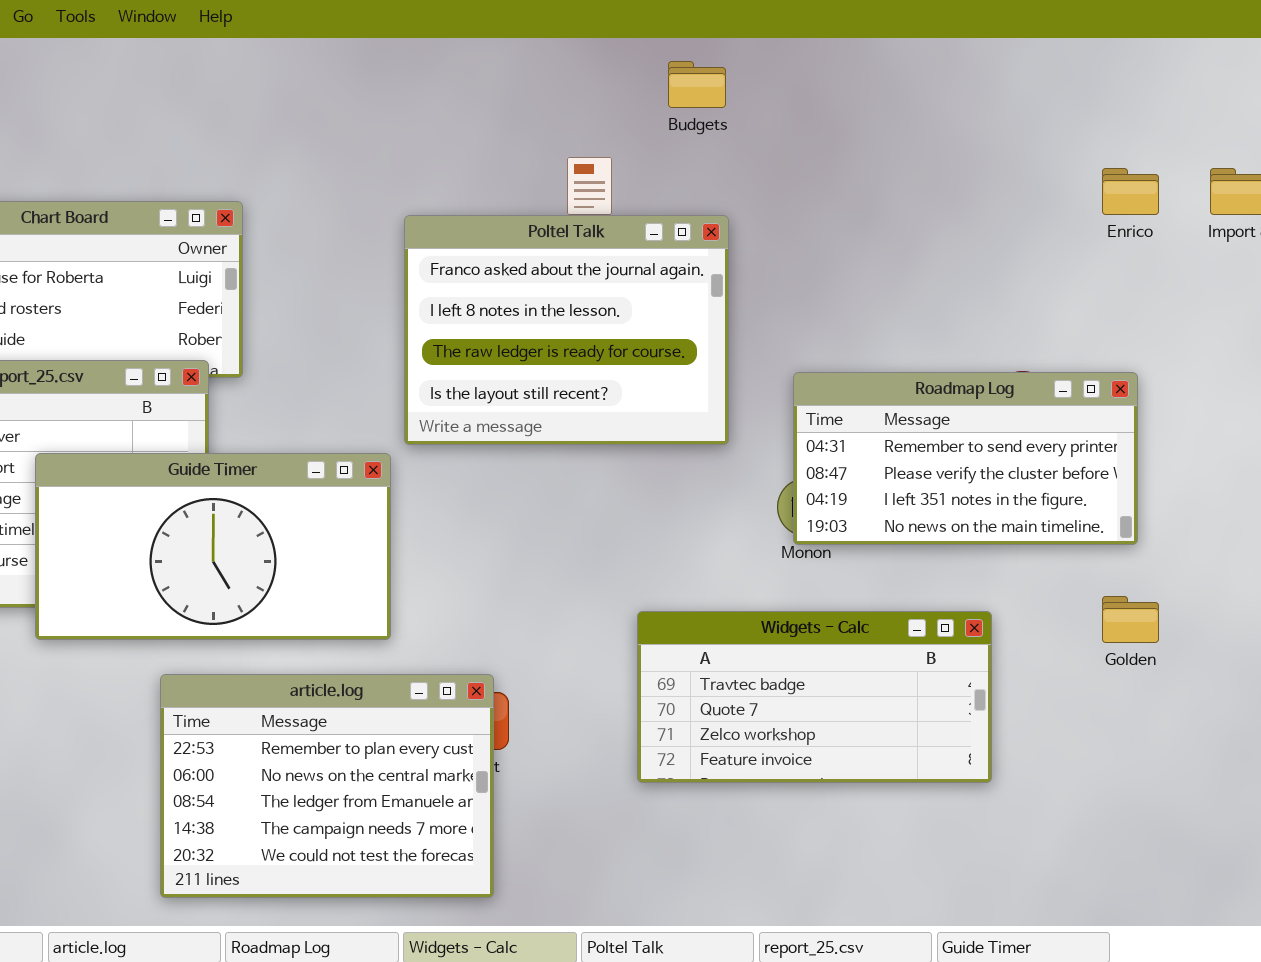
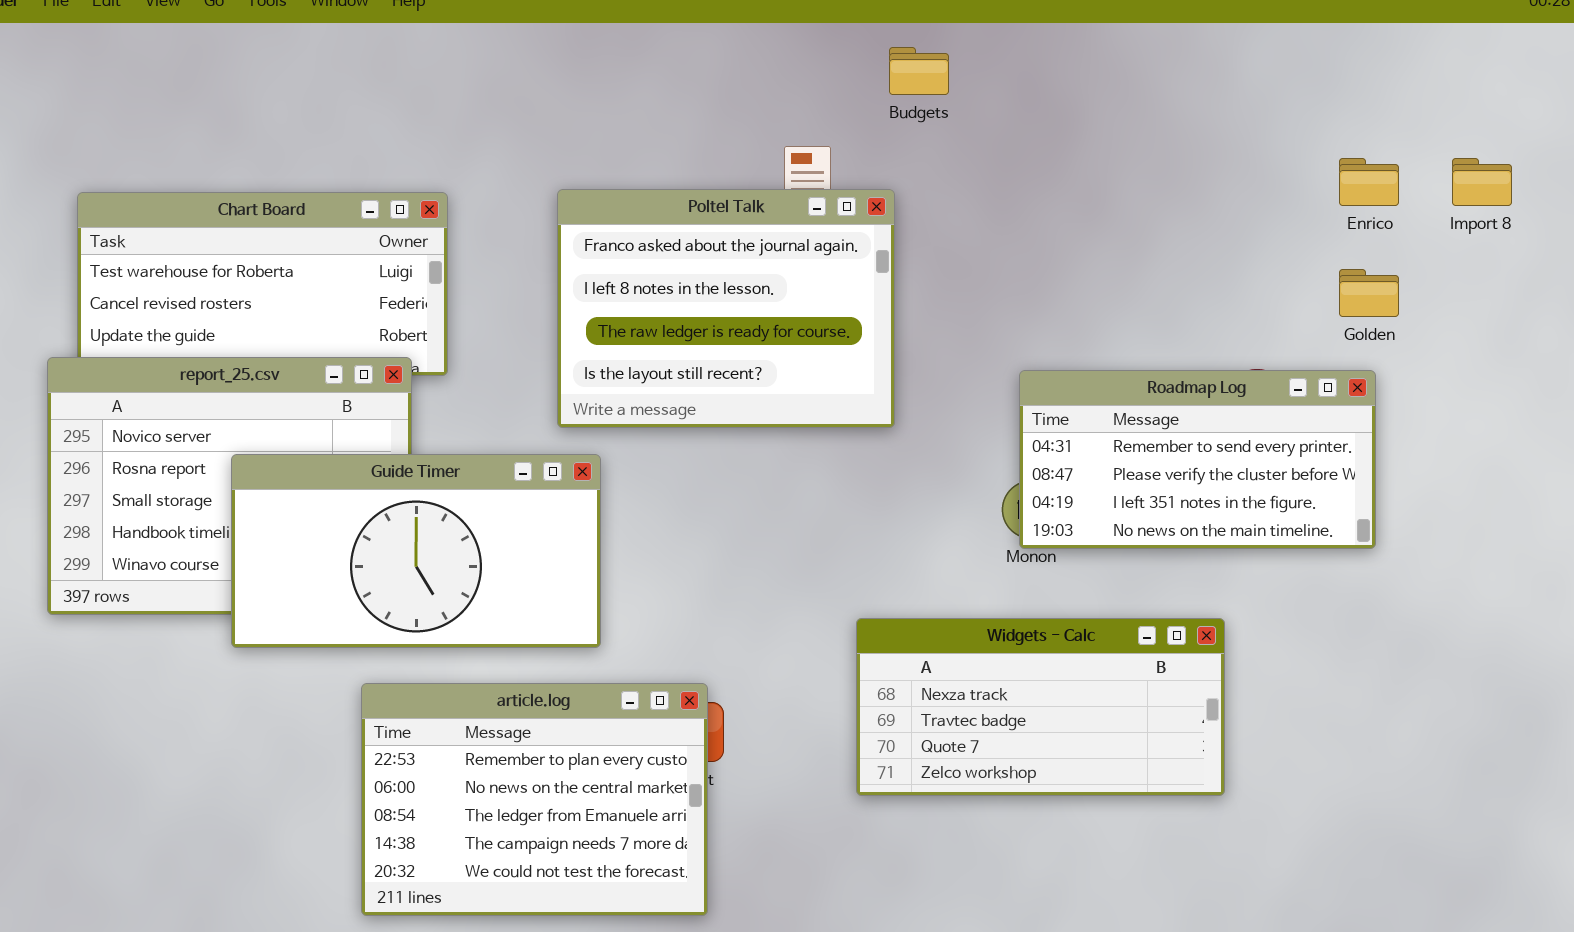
Poltel Talk: [404,215,729,445] -> [557,189,895,428], moved
Golden: [1102,596,1159,643] -> [1339,269,1399,317], moved
Widgets - Calc: [637,611,992,783] -> [856,618,1225,796], scrolled up 1 row

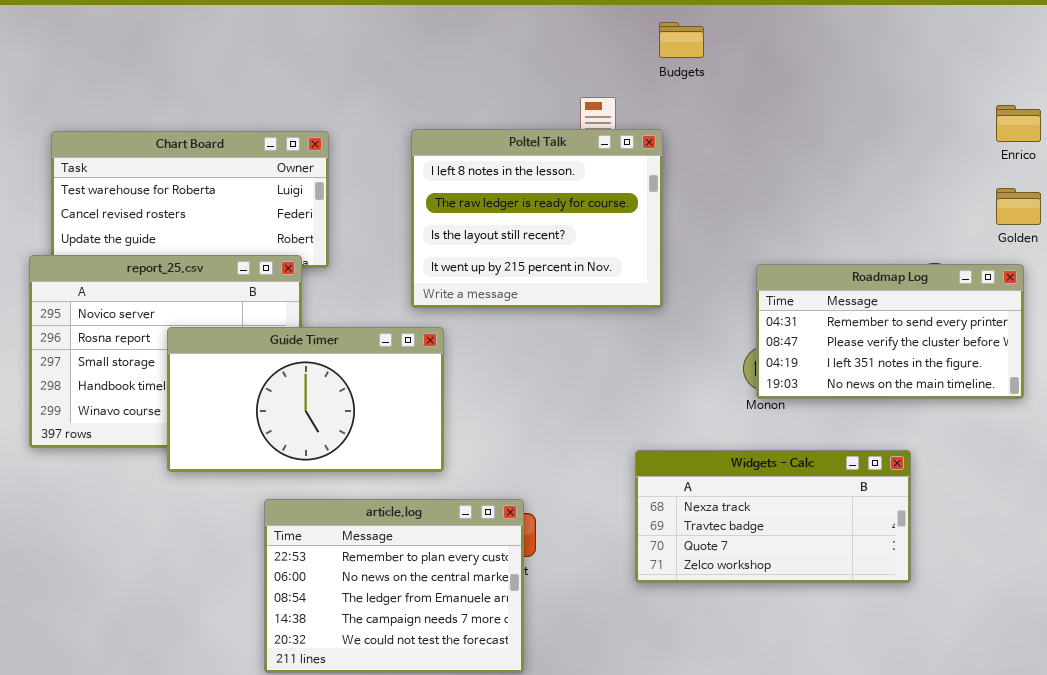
Poltel Talk: [557,189,895,428] -> [411,129,663,308], scrolled down 1 row

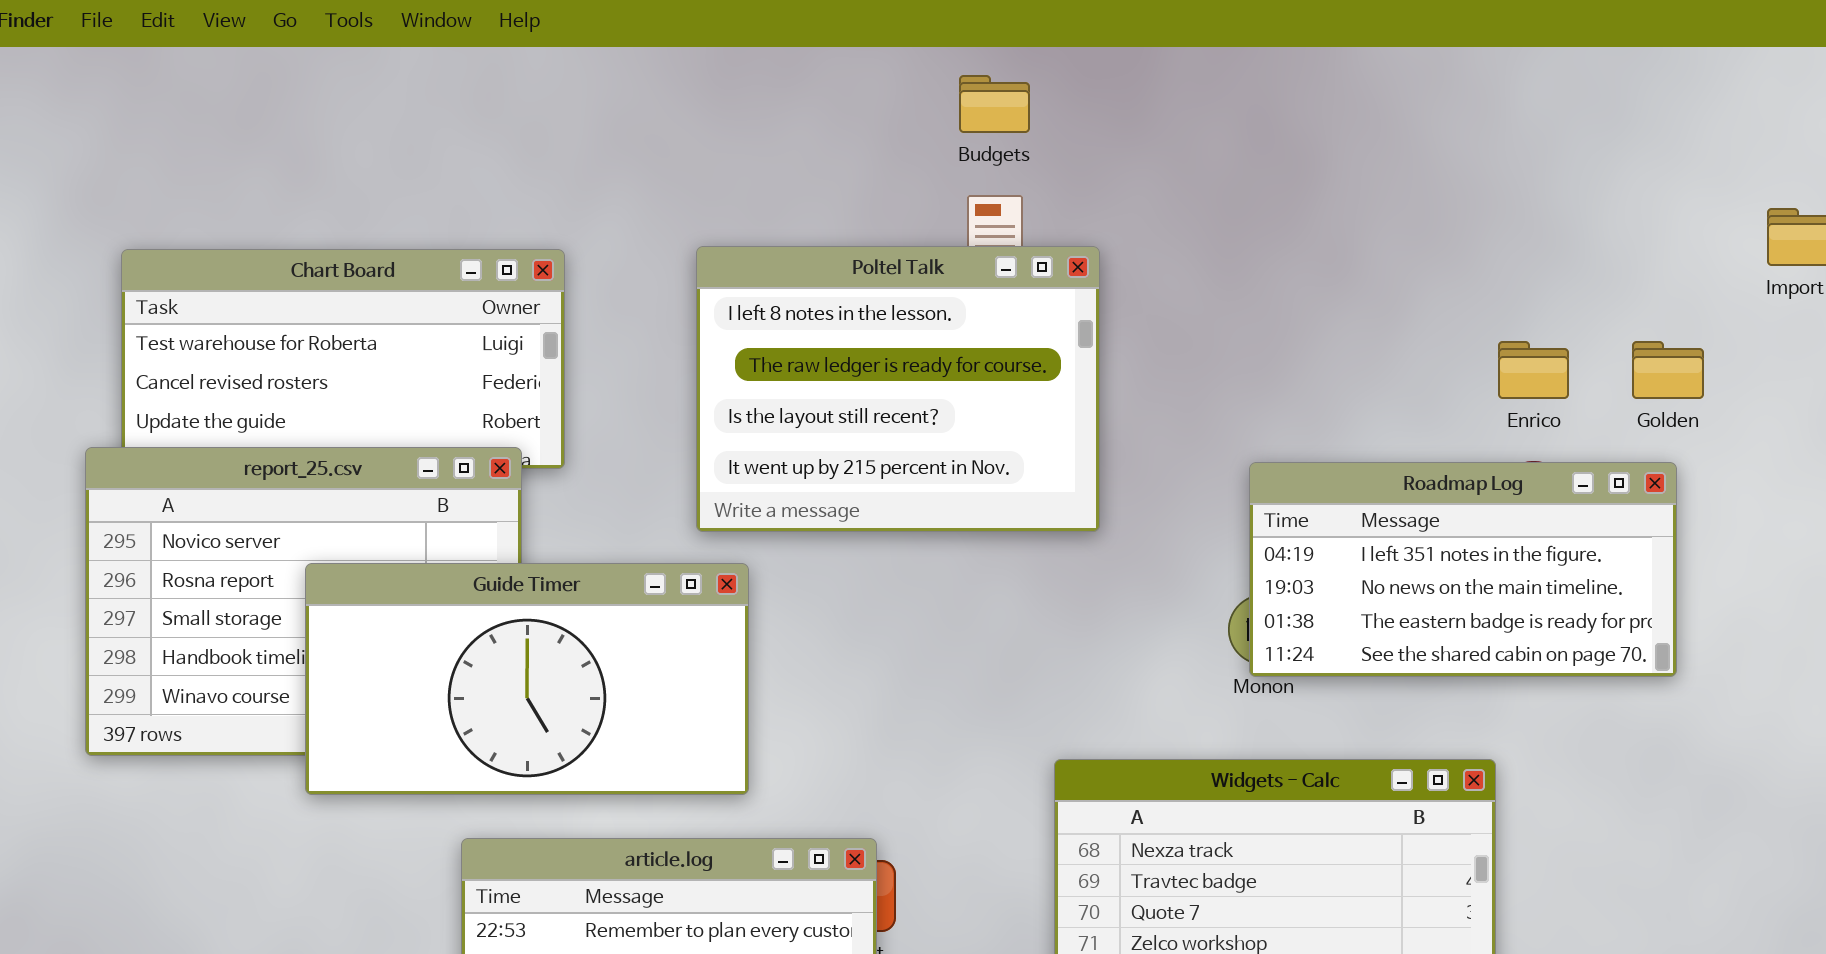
Budgets: [659,22,704,58] -> [959,75,1030,133], moved
Enrico: [996,105,1041,142] -> [1498,341,1569,399], moved
Roadmap Log: [756,264,1024,399] -> [1249,462,1677,677], scrolled down 2 rows

